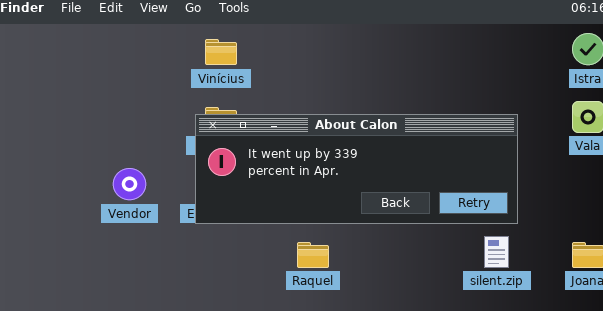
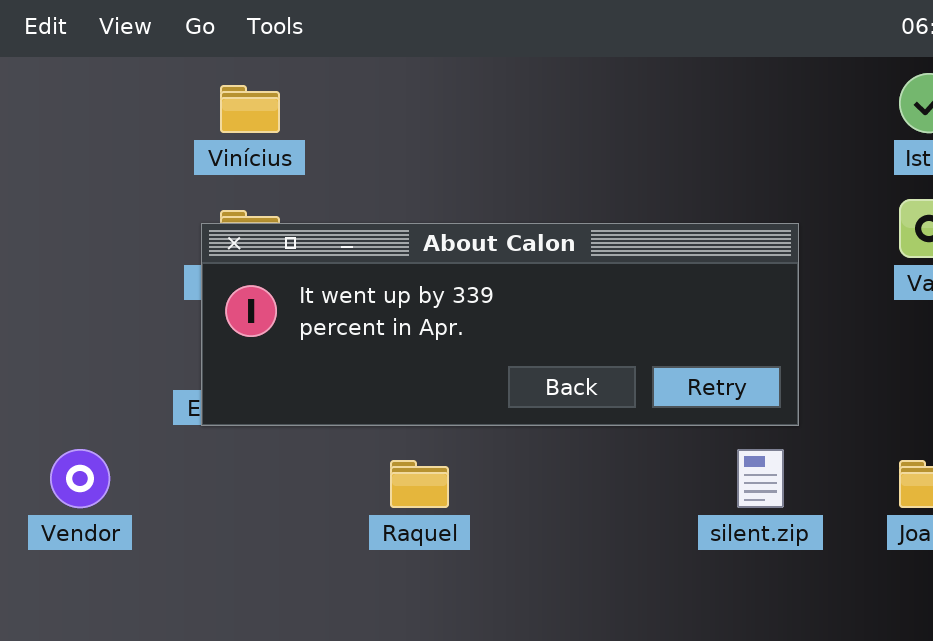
Vendor: [113,168,146,200] -> [50,449,110,508], moved

